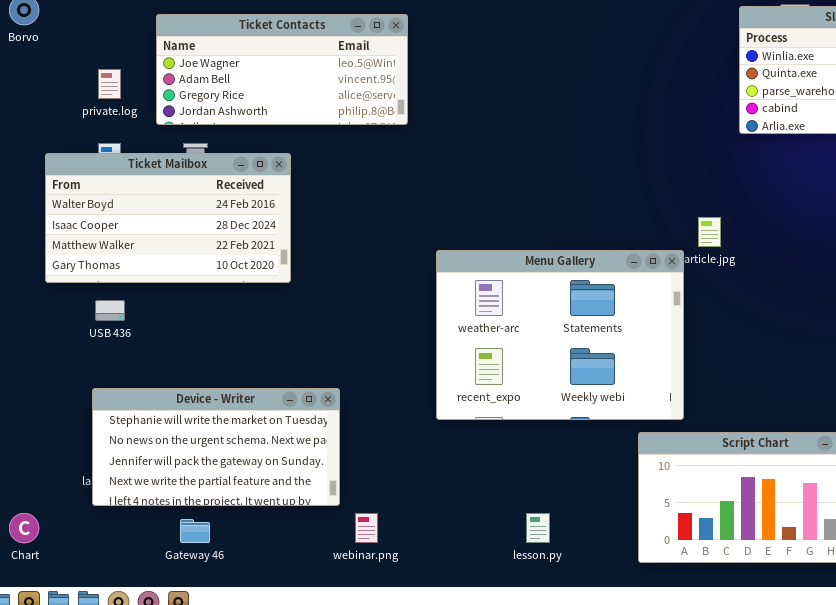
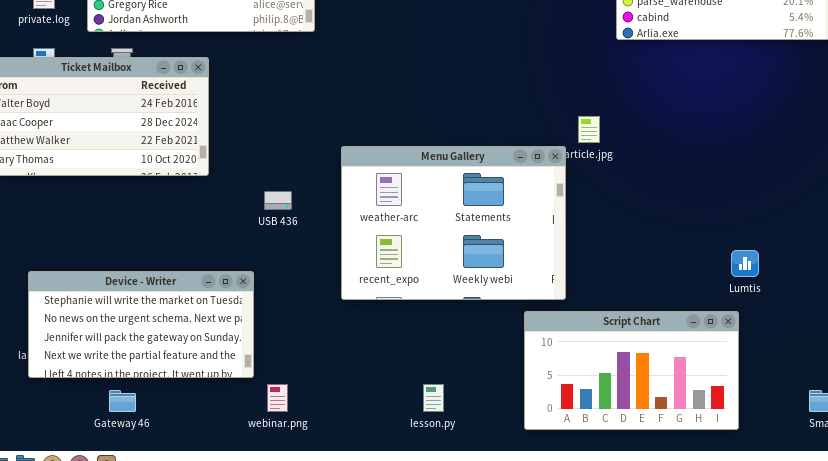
USB 436: [95,300,125,321] -> [264,191,292,210], moved

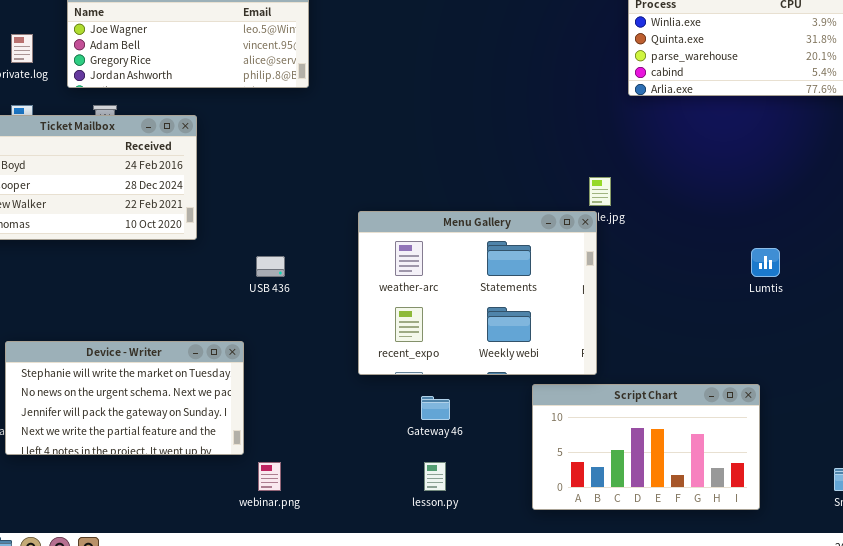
Menu Gallery: [341,146,566,300] -> [358,211,597,375], moved
Lumtis: [731,250,759,277] -> [751,248,780,277], moved
Gateway 46: [109,390,136,412] -> [421,396,450,420], moved

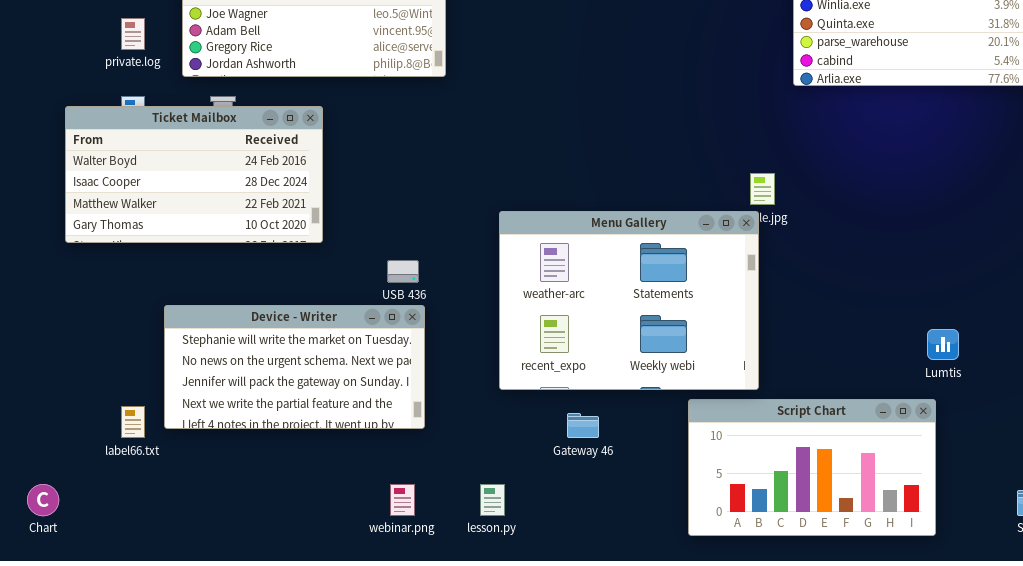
Lumtis: [751,248,780,277] -> [927,329,959,360], moved
Device - Writer: [5,341,244,455] -> [164,305,425,429], moved
lesson.py: [424,462,446,491] -> [480,484,505,516], moved

